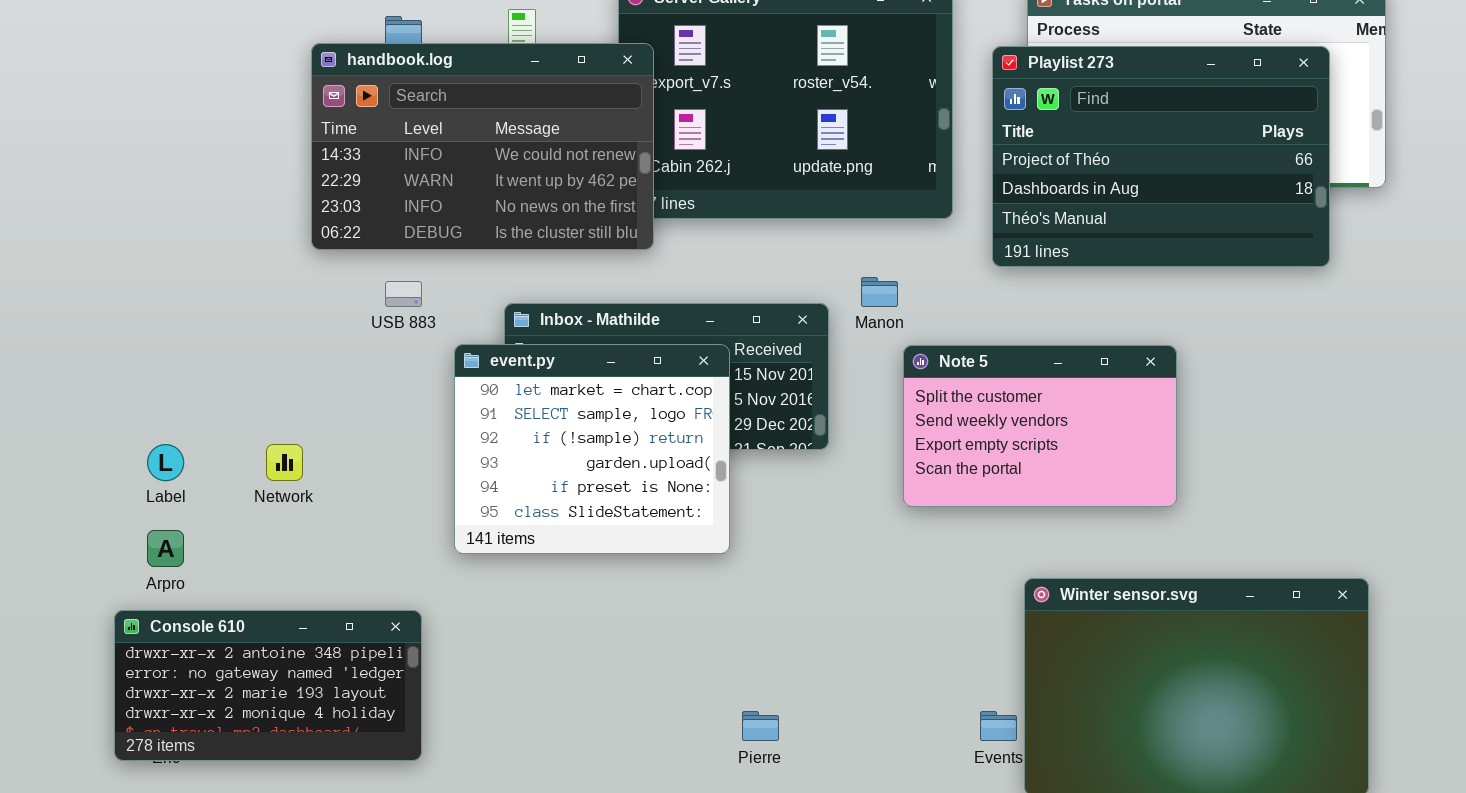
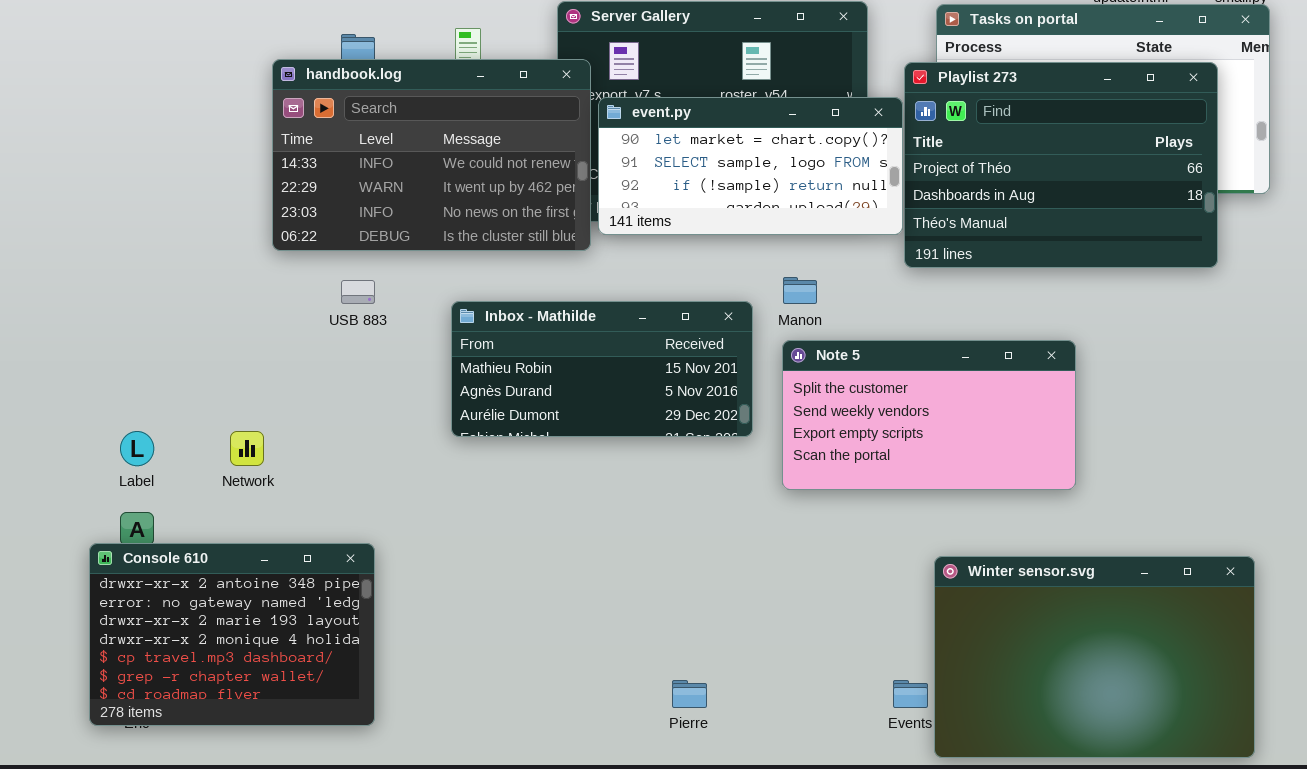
event.py: [454,344,730,554] -> [598,97,903,235], moved, resized
Note 5: [903,345,1177,507] -> [782,340,1076,490], resized
Console 610: [114,610,422,761] -> [89,543,375,726], resized

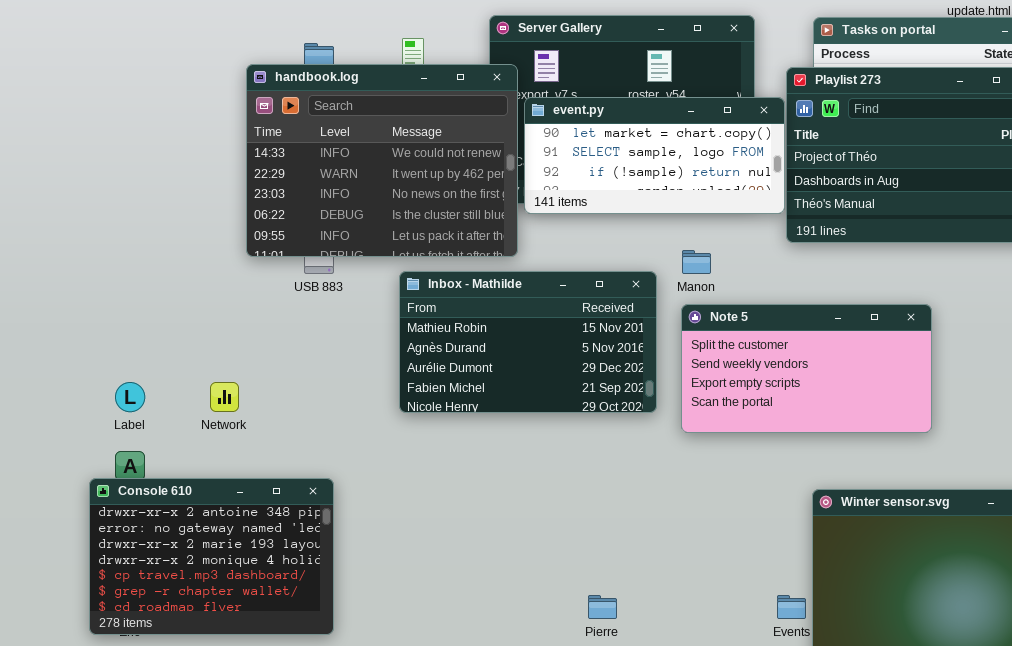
handbook.log: [272,59,591,251] -> [246,64,518,257], resized
Inbox - Mathilde: [451,301,753,437] -> [399,271,657,413], resized

